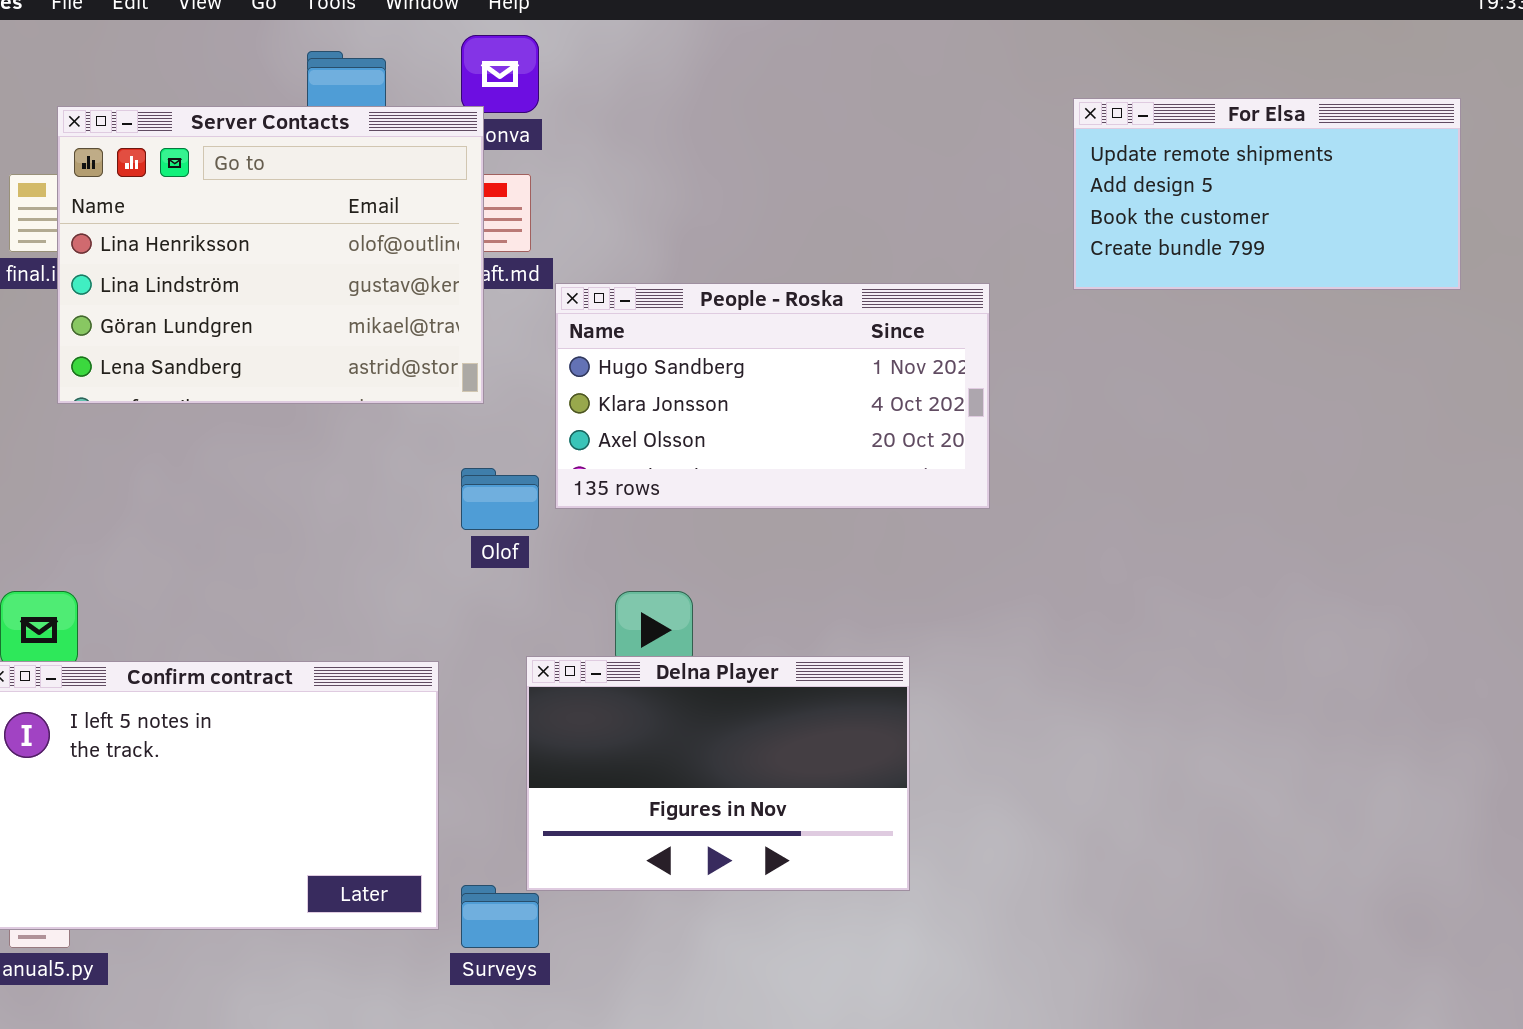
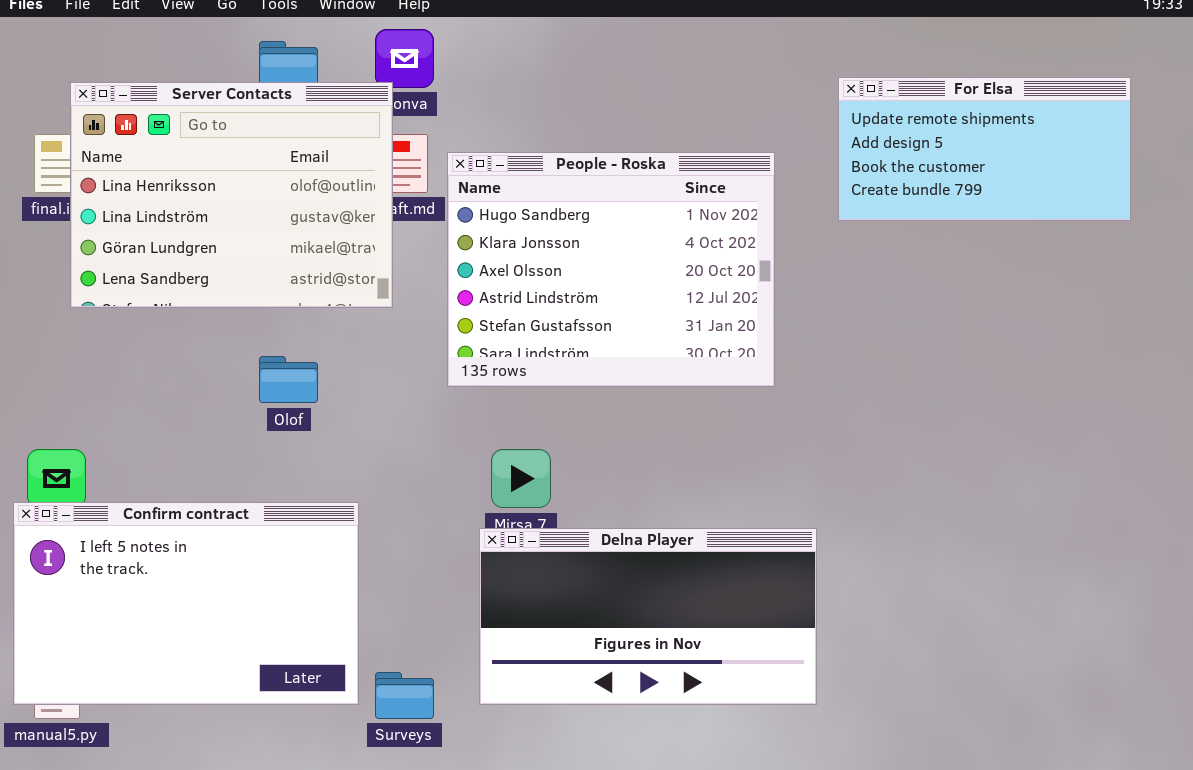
People - Roska: [555,283,990,509] -> [447,152,775,387], resized
Olof: [461,468,539,530] -> [259,356,318,403], moved
Delna Player: [526,656,910,891] -> [479,528,817,705], moved, resized

